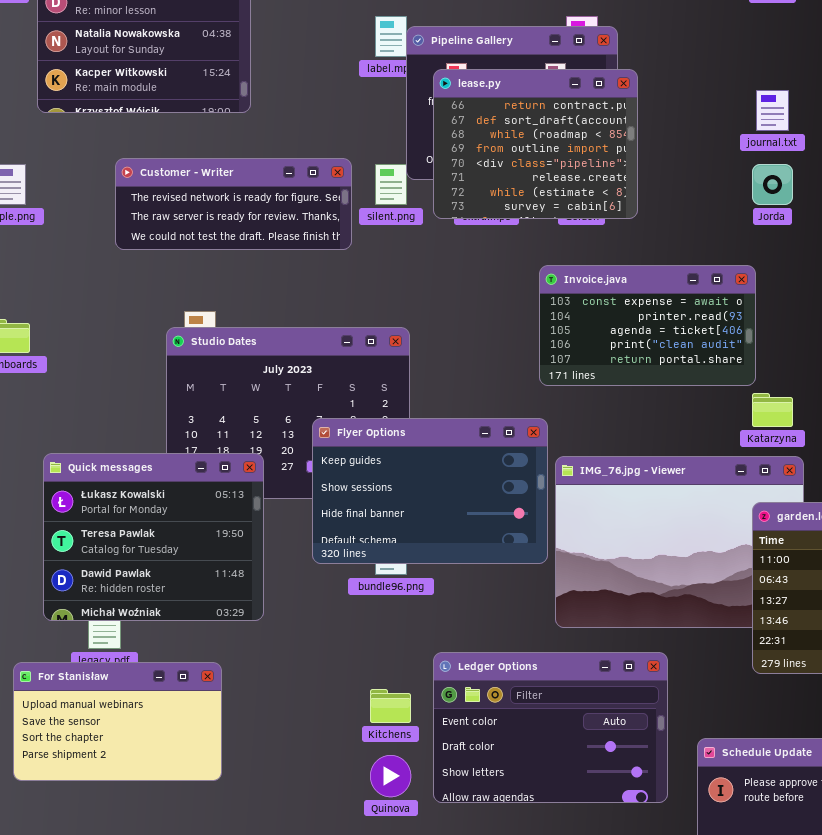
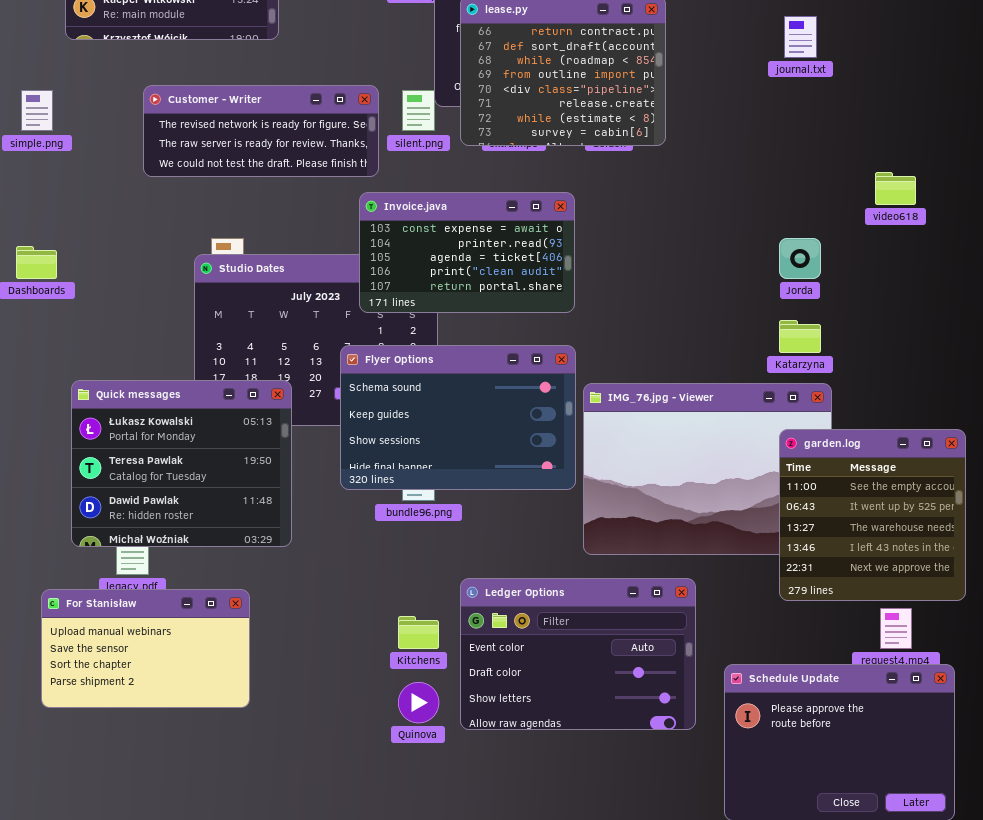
Jorda: [752,164,793,205] -> [779,238,821,279], moved
Invoice.java: [539,265,756,386] -> [359,192,575,313], moved
Flyer Options: [312,418,548,564] -> [340,345,576,490], scrolled up 1 row

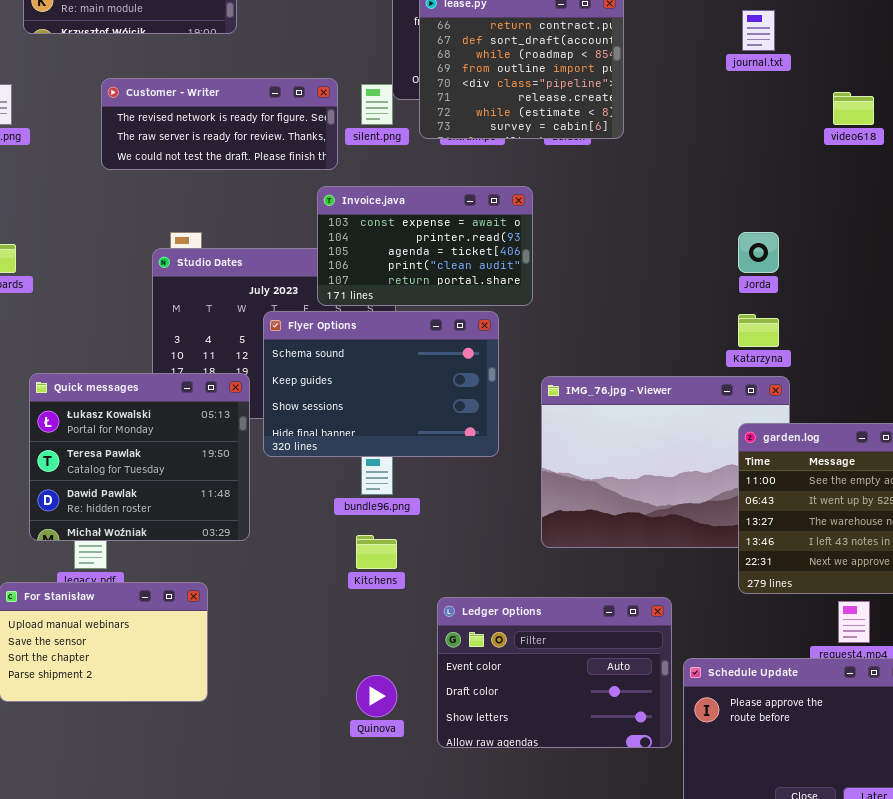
video618: [875,172,916,205] -> [833,92,874,125], moved
Flyer Options: [340,345,576,490] -> [263,311,499,457], moved
Ledger Options: [460,578,696,730] -> [437,597,672,748], moved
Kitchens: [398,616,439,649] -> [356,535,397,569], moved

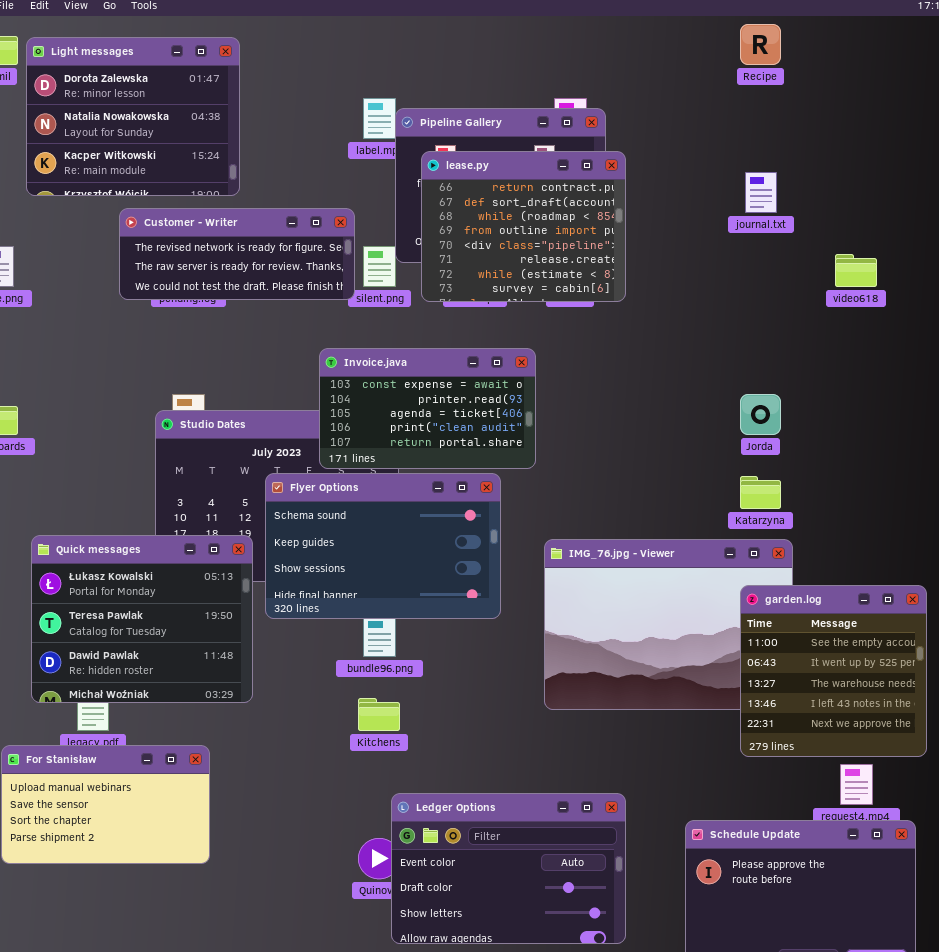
Customer - Writer: [101,78,338,170] -> [119,208,355,300], moved
Ledger Options: [437,597,672,748] -> [391,793,626,944], moved

